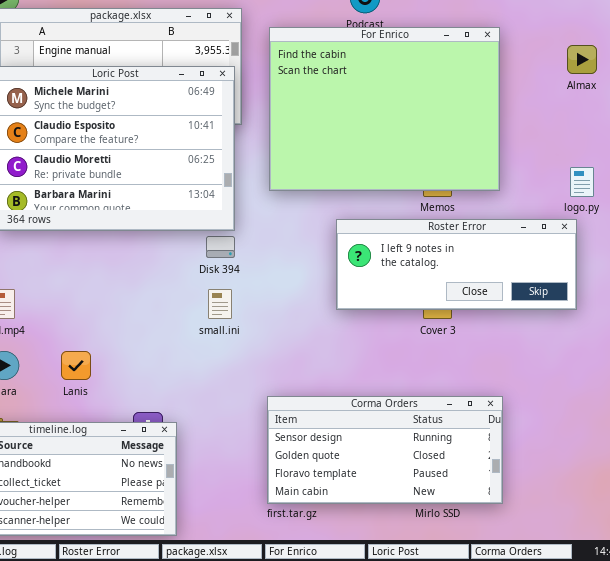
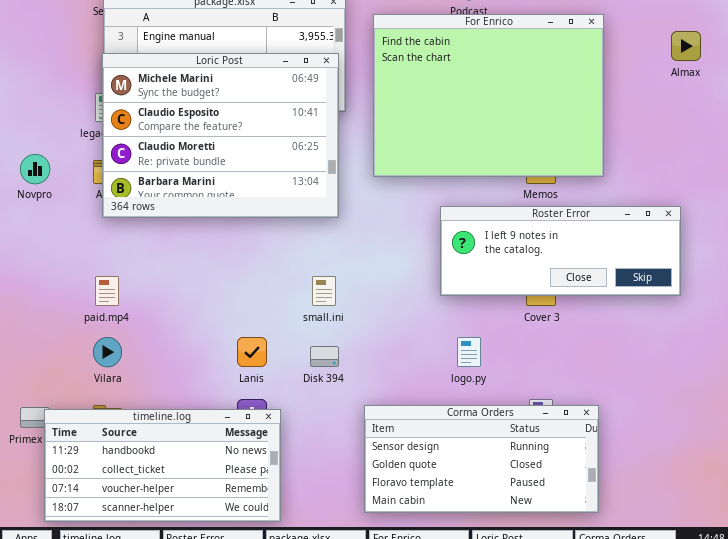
logo.py: [570,167,594,197] -> [457,337,481,367], moved
Disk 394: [206,236,235,258] -> [310,346,339,367], moved
Lanis: [61,351,91,380] -> [237,337,267,367], moved
Corma Orders: [267,396,503,504] -> [364,405,599,513], moved

